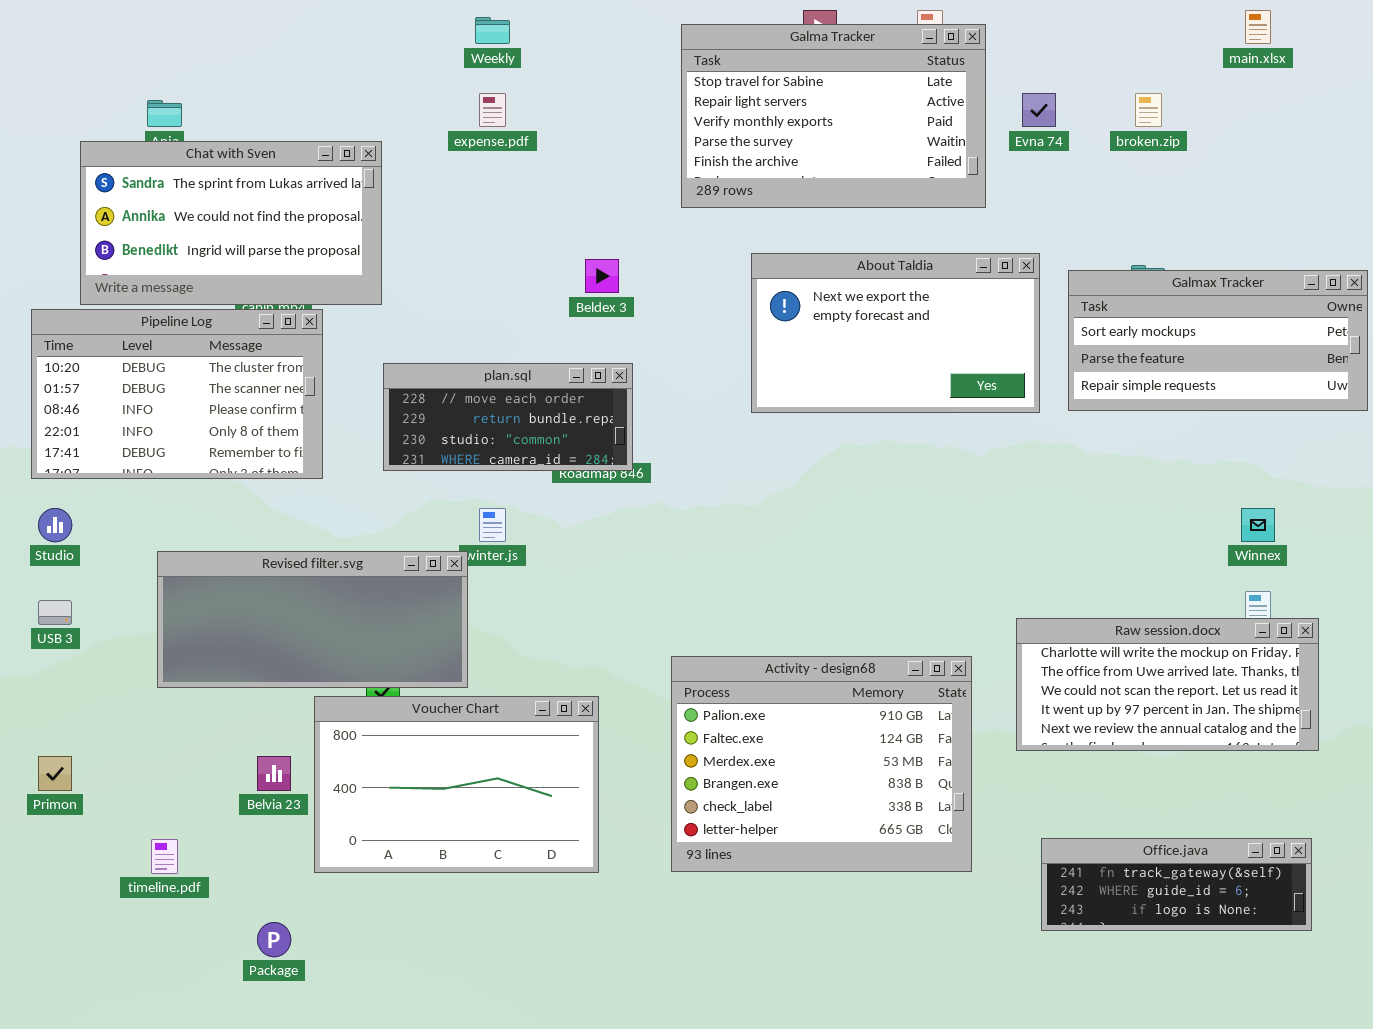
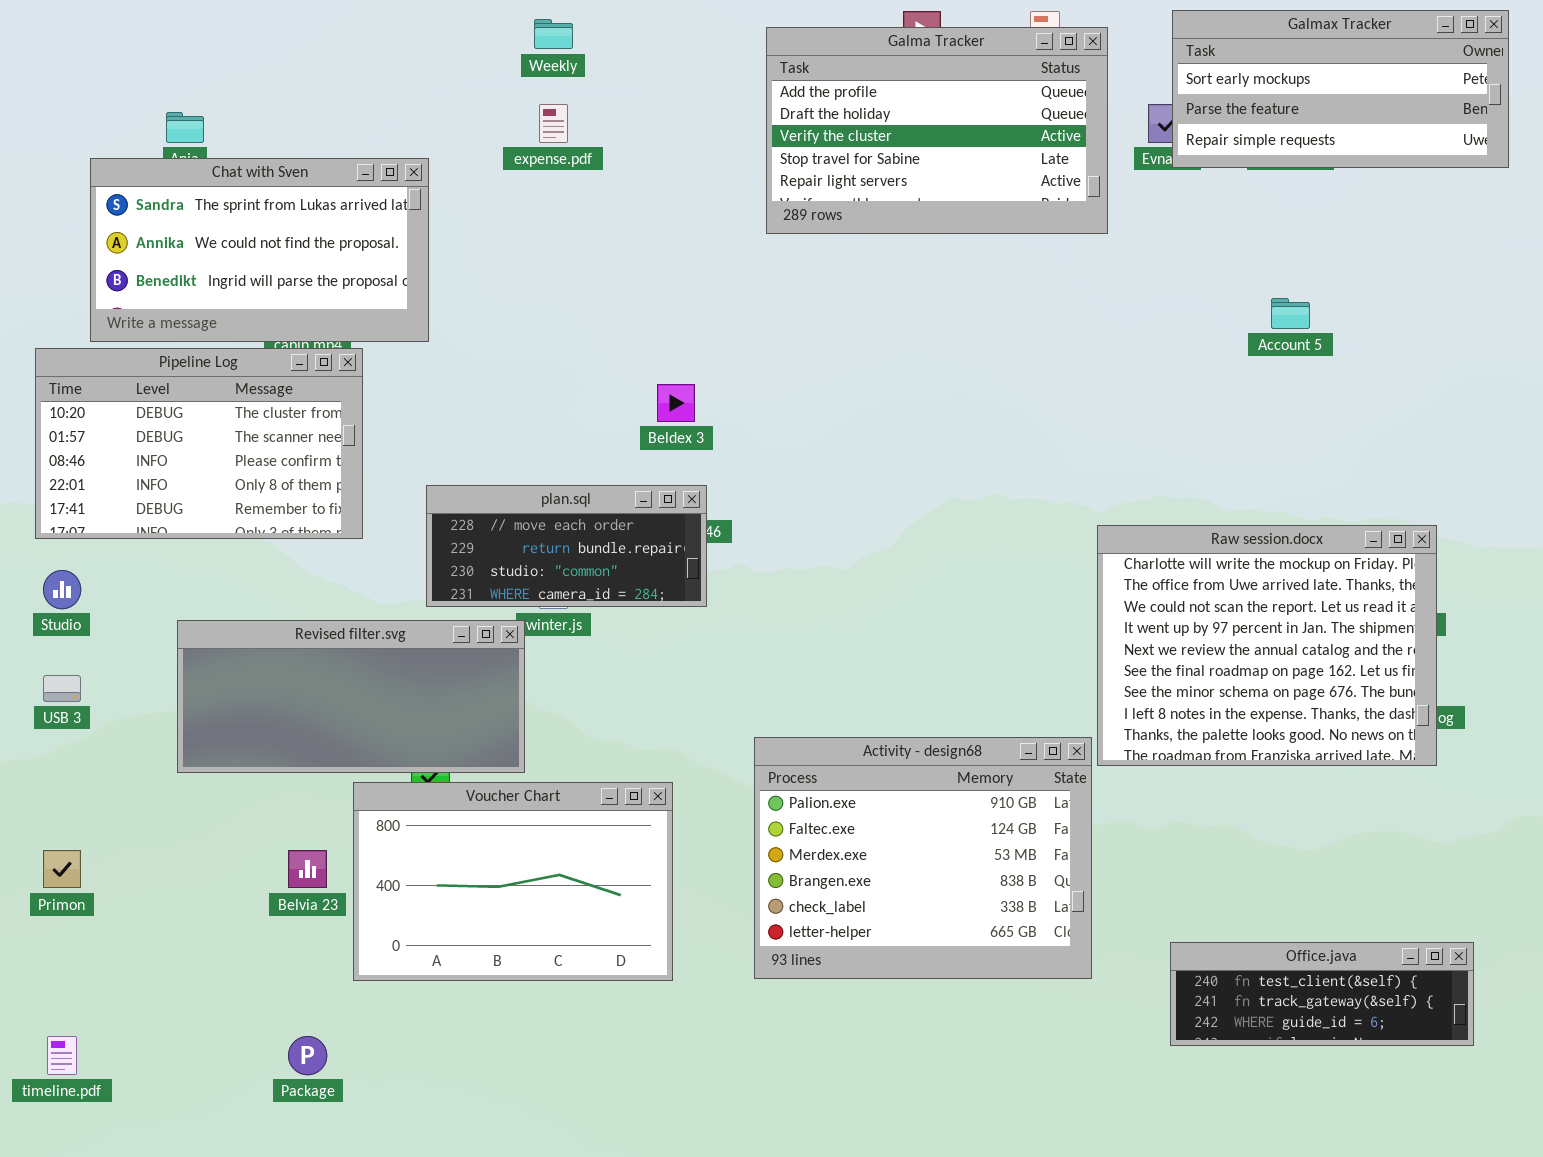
Galma Tracker: [681,24,986,208] -> [766,27,1108,234], scrolled up 3 rows
About Taldia: [751,253,1040,413] -> none, closed
Beldex 3: [585,259,619,293] -> [657,384,695,422], moved
Galmax Tracker: [1068,270,1368,411] -> [1172,10,1509,168], moved
plan.sql: [383,363,633,471] -> [426,485,707,607], moved
Raw session.docx: [1016,618,1319,751] -> [1097,525,1437,766], moved, resized
Office.java: [1041,838,1312,931] -> [1170,942,1474,1046], scrolled up 1 row
timeline.pdf: [151,839,178,874] -> [47,1036,77,1075], moved

